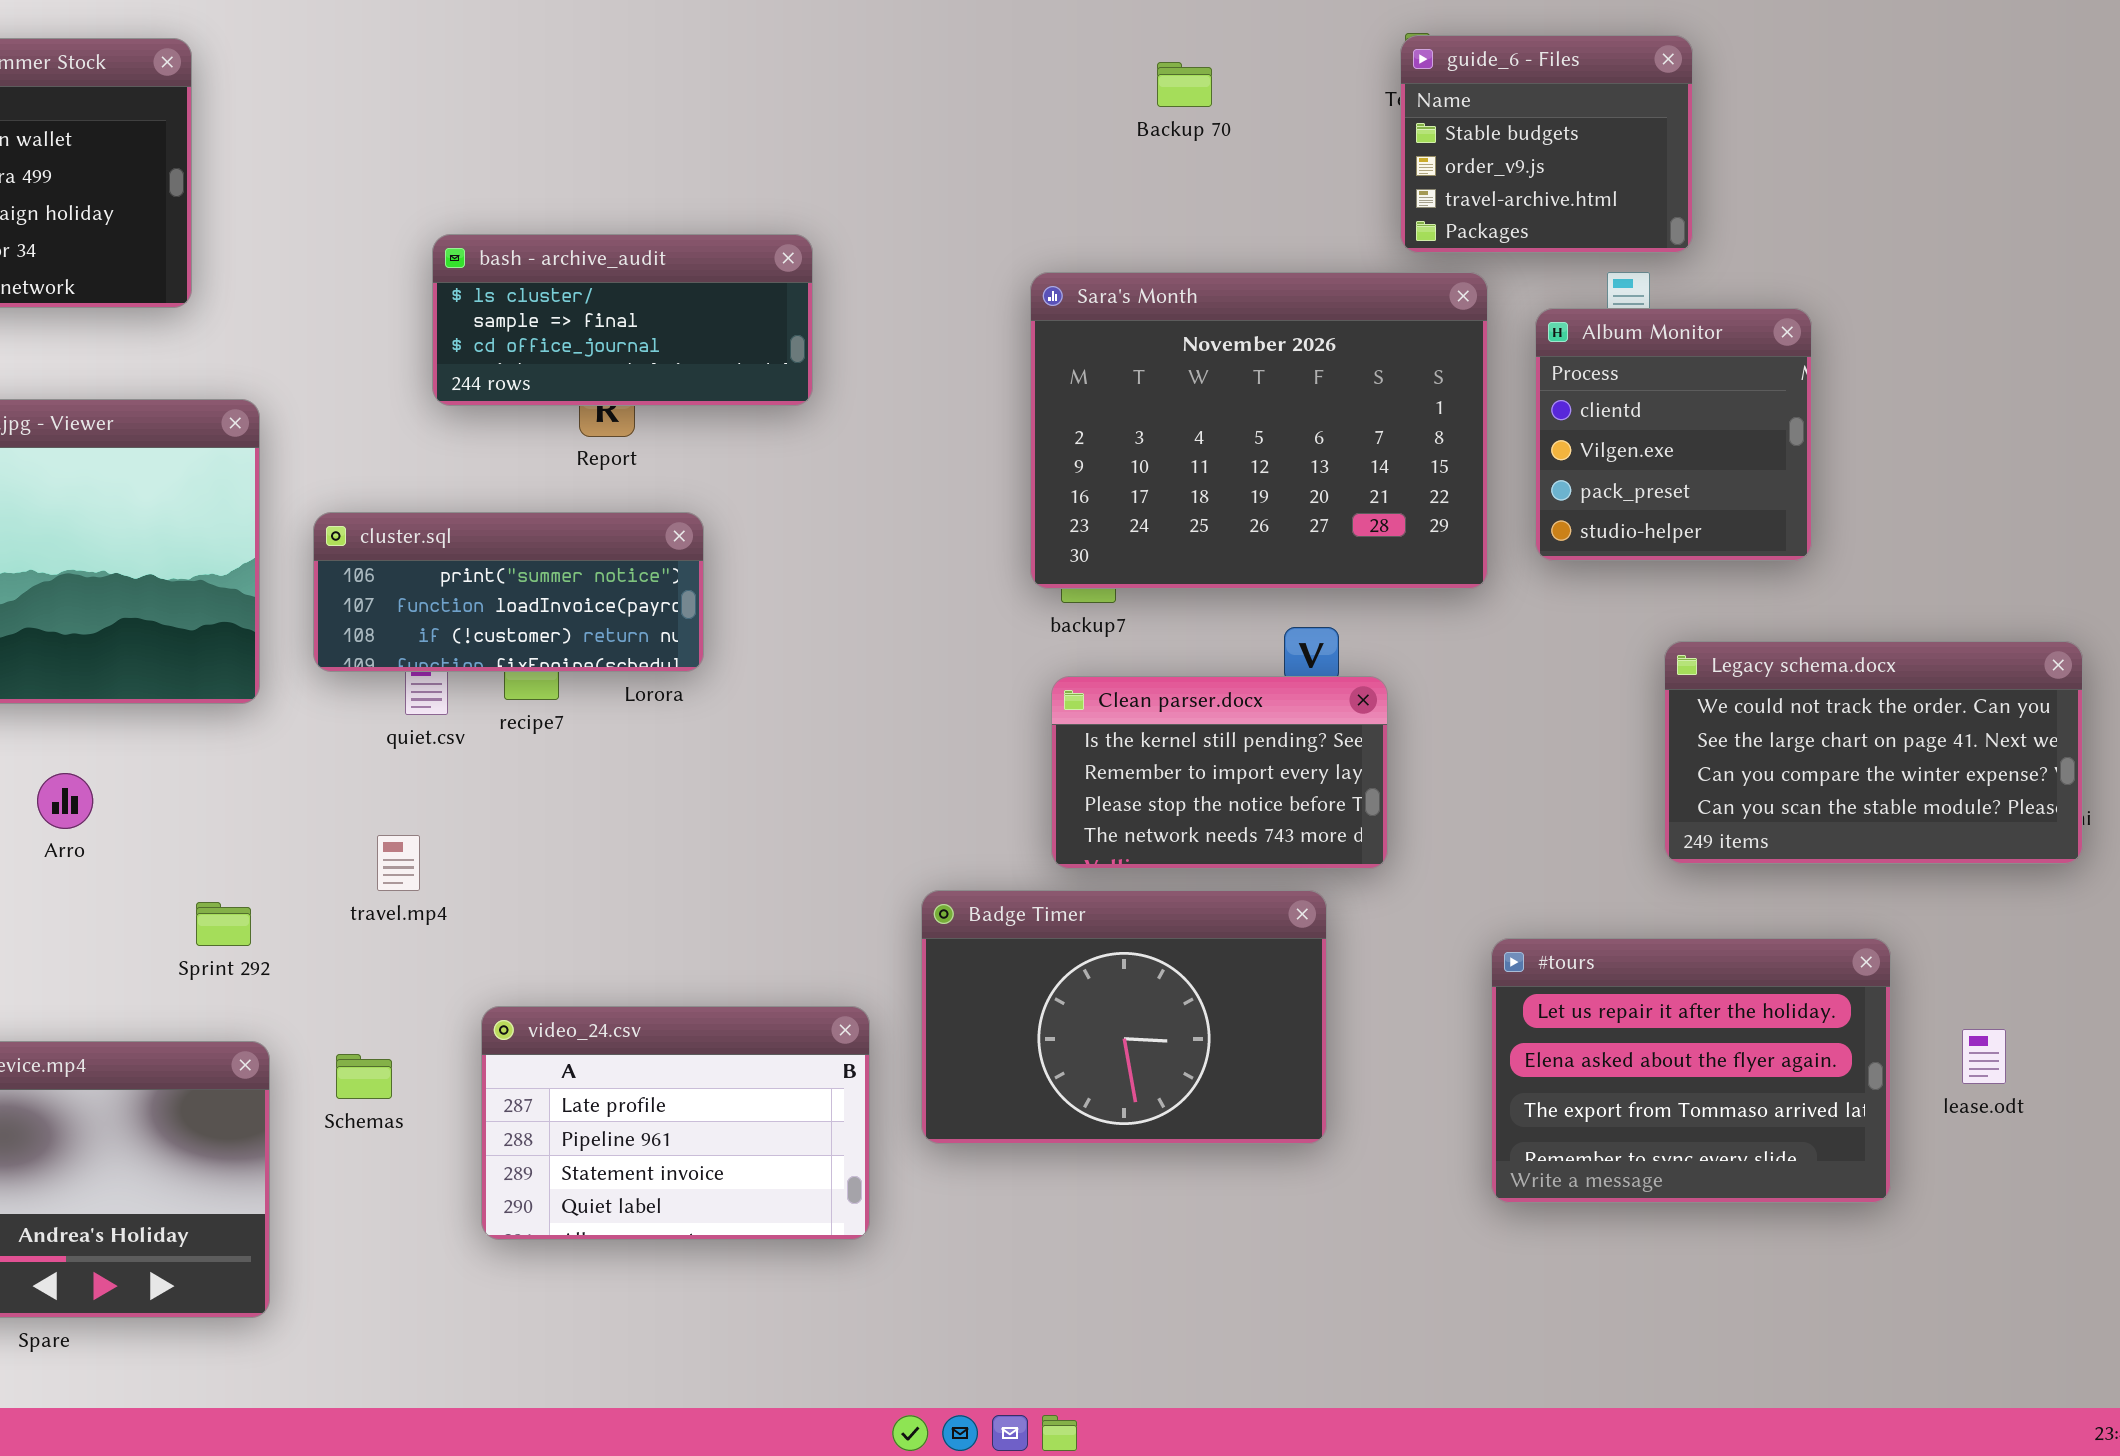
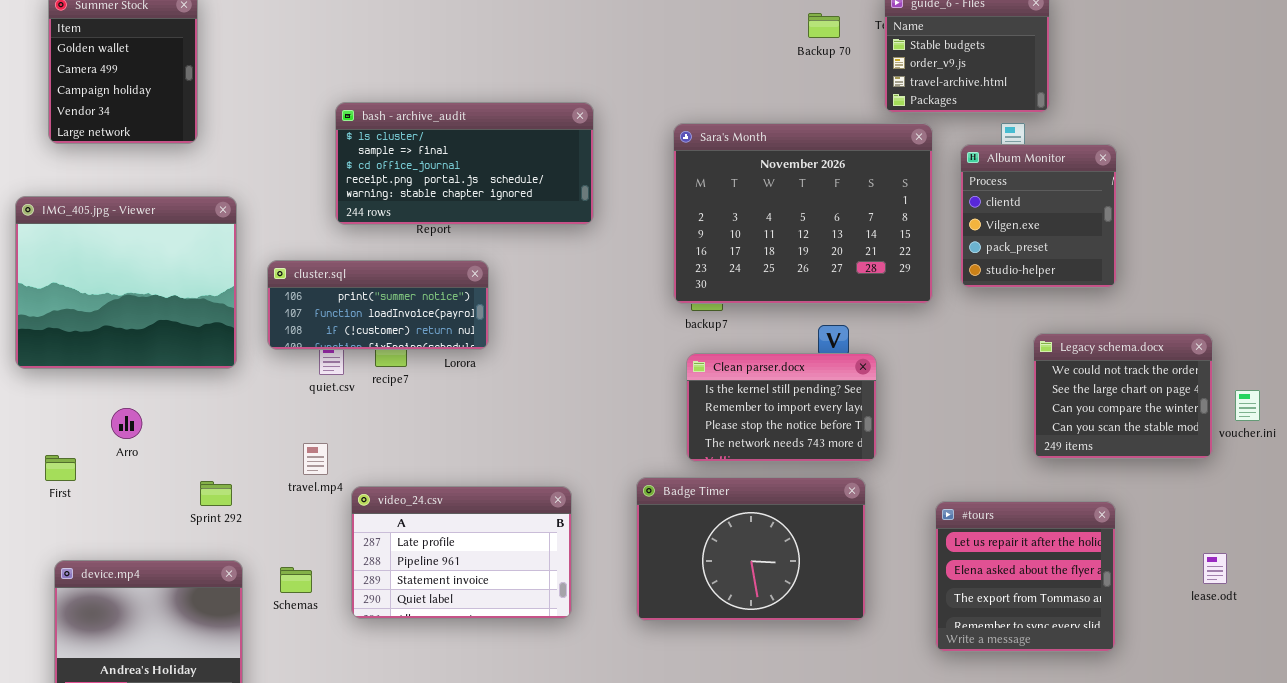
Backup 70: [1157,62,1212,107] -> [808,13,840,38], moved
bash - archive_audit: [432,234,813,406] -> [335,102,594,225], resized
Legacy schema.docx: [1664,641,2083,864] -> [1033,333,1213,459], resized
Badge Timer: [921,890,1327,1144] -> [636,477,866,621], moved
#tours: [1491,938,1891,1203] -> [935,501,1116,652], resized
video_24.csv: [481,1006,870,1240] -> [351,486,572,619], moved

